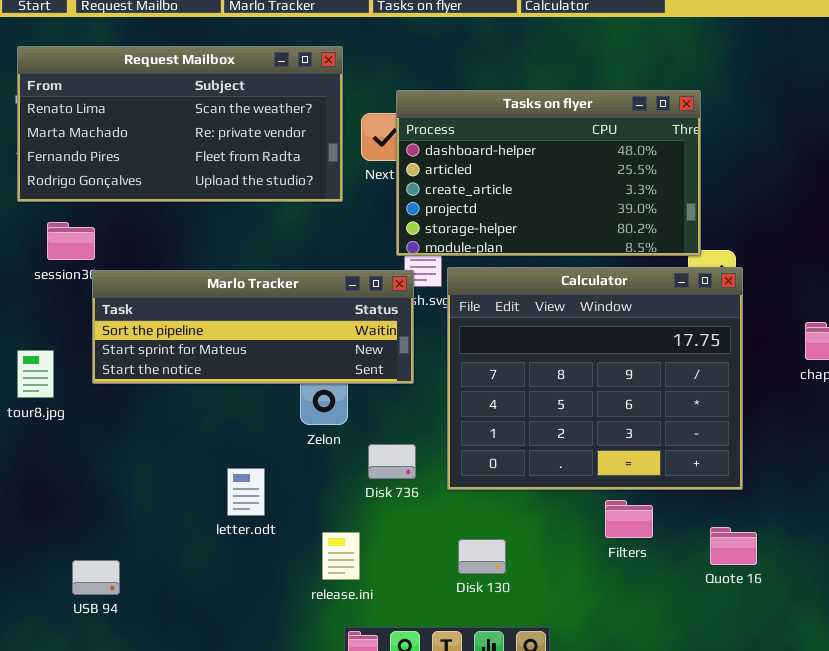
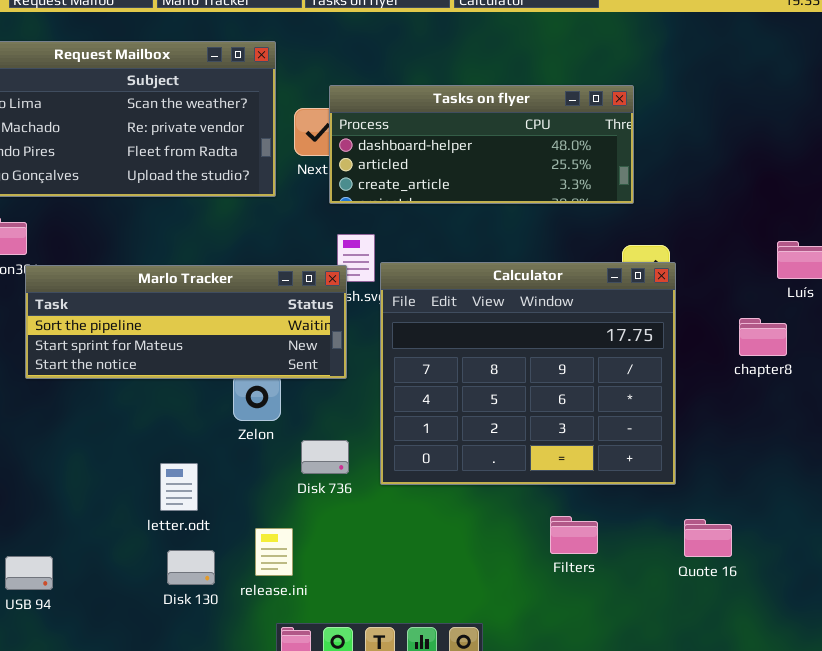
Tasks on flyer: [396,90,701,256] -> [329,85,634,204], resized
Filters: [605,500,653,538] -> [550,516,598,554], moved
Quote 16: [710,527,757,565] -> [684,519,732,557], moved
Disk 130: [458,539,506,574] -> [167,550,215,585], moved

